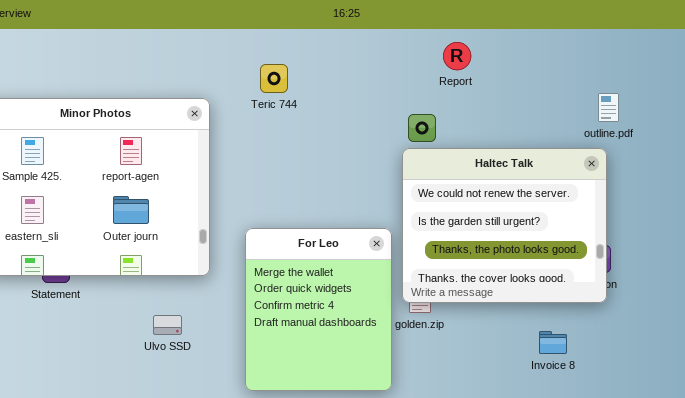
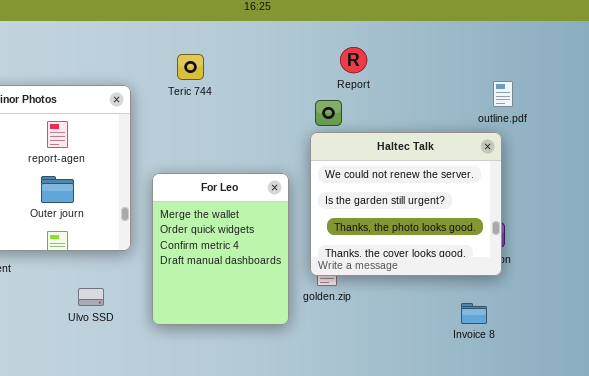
Report: [443,42,471,70] -> [340,47,367,73], moved
For Leo: [245,228,392,391] -> [152,173,289,325], moved
Invoice 8: [539,331,567,354] -> [461,303,487,324], moved

